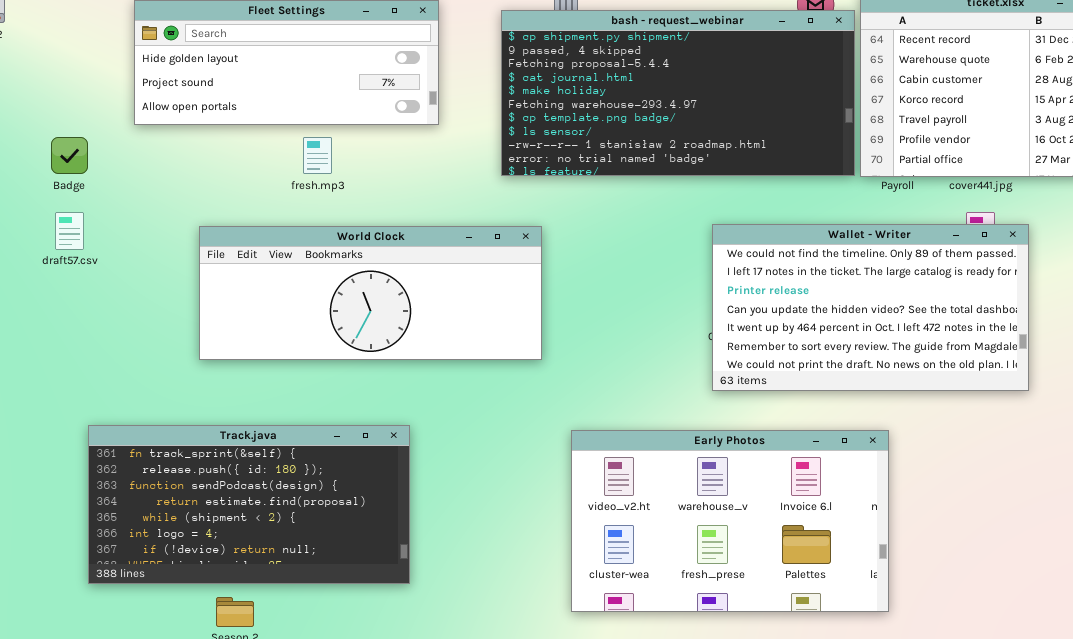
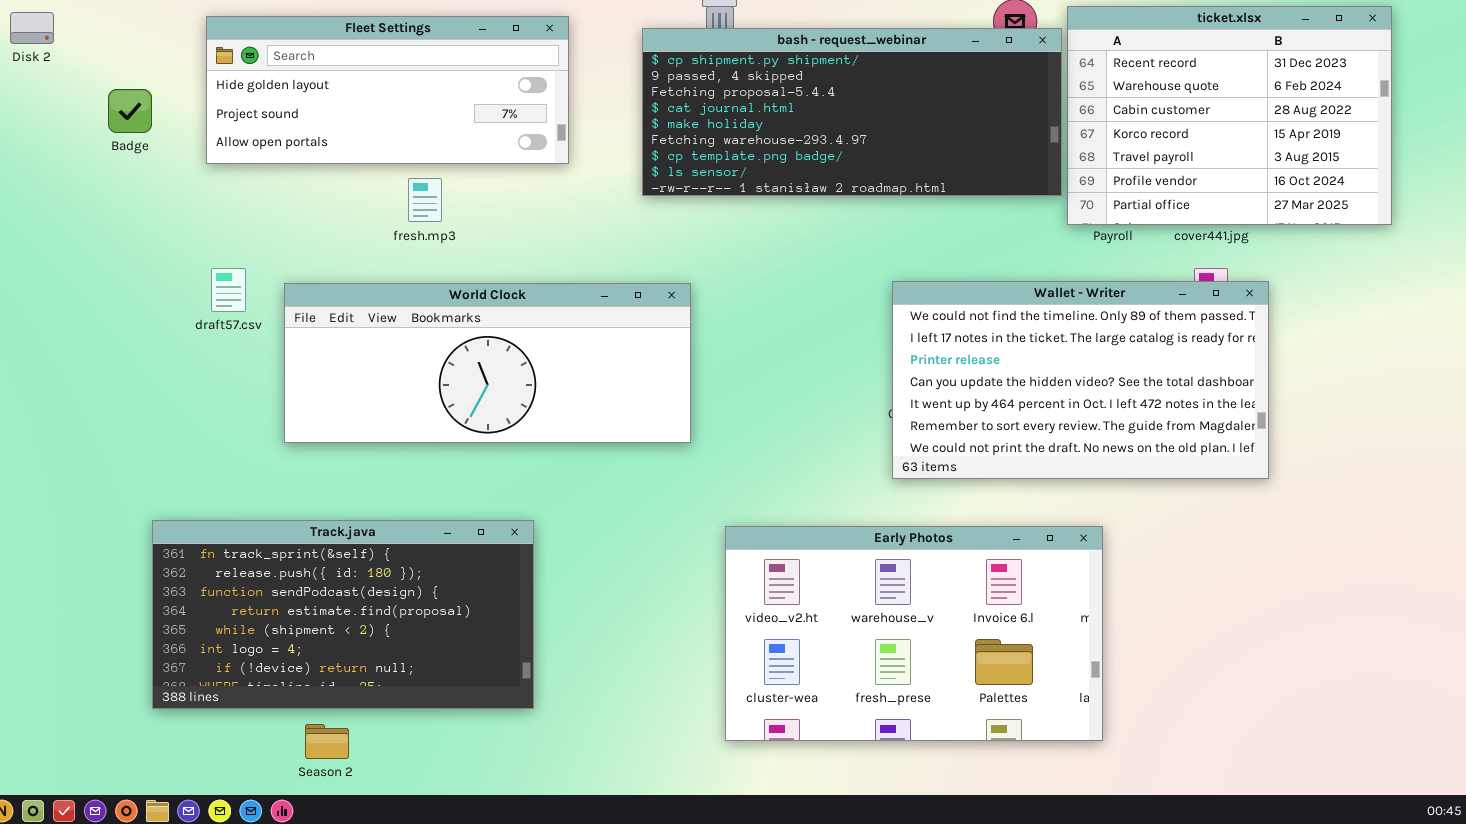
bash - request_webinar: [501,10,855,176] -> [642,28,1062,196], resized
Badge: [51,137,88,174] -> [108,89,152,133], moved
draft57.csv: [55,212,84,250] -> [211,268,246,312], moved

